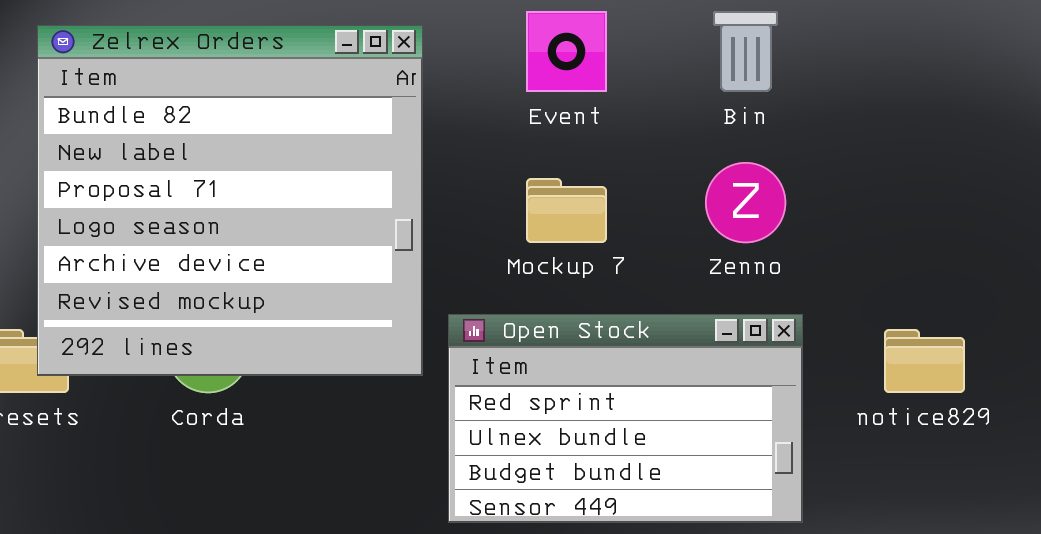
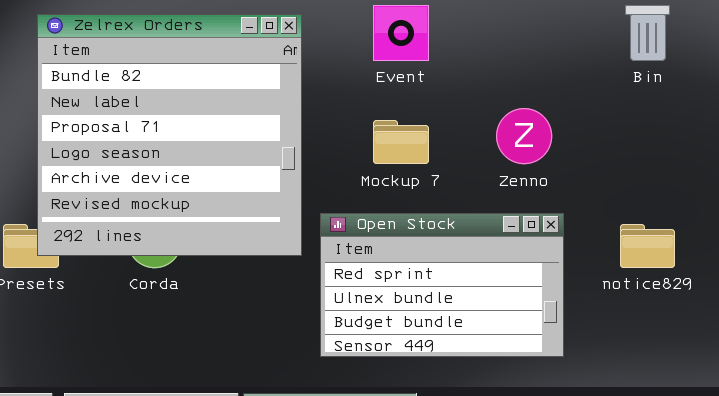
Bin: [713,11,778,92] -> [625,5,670,61], moved

